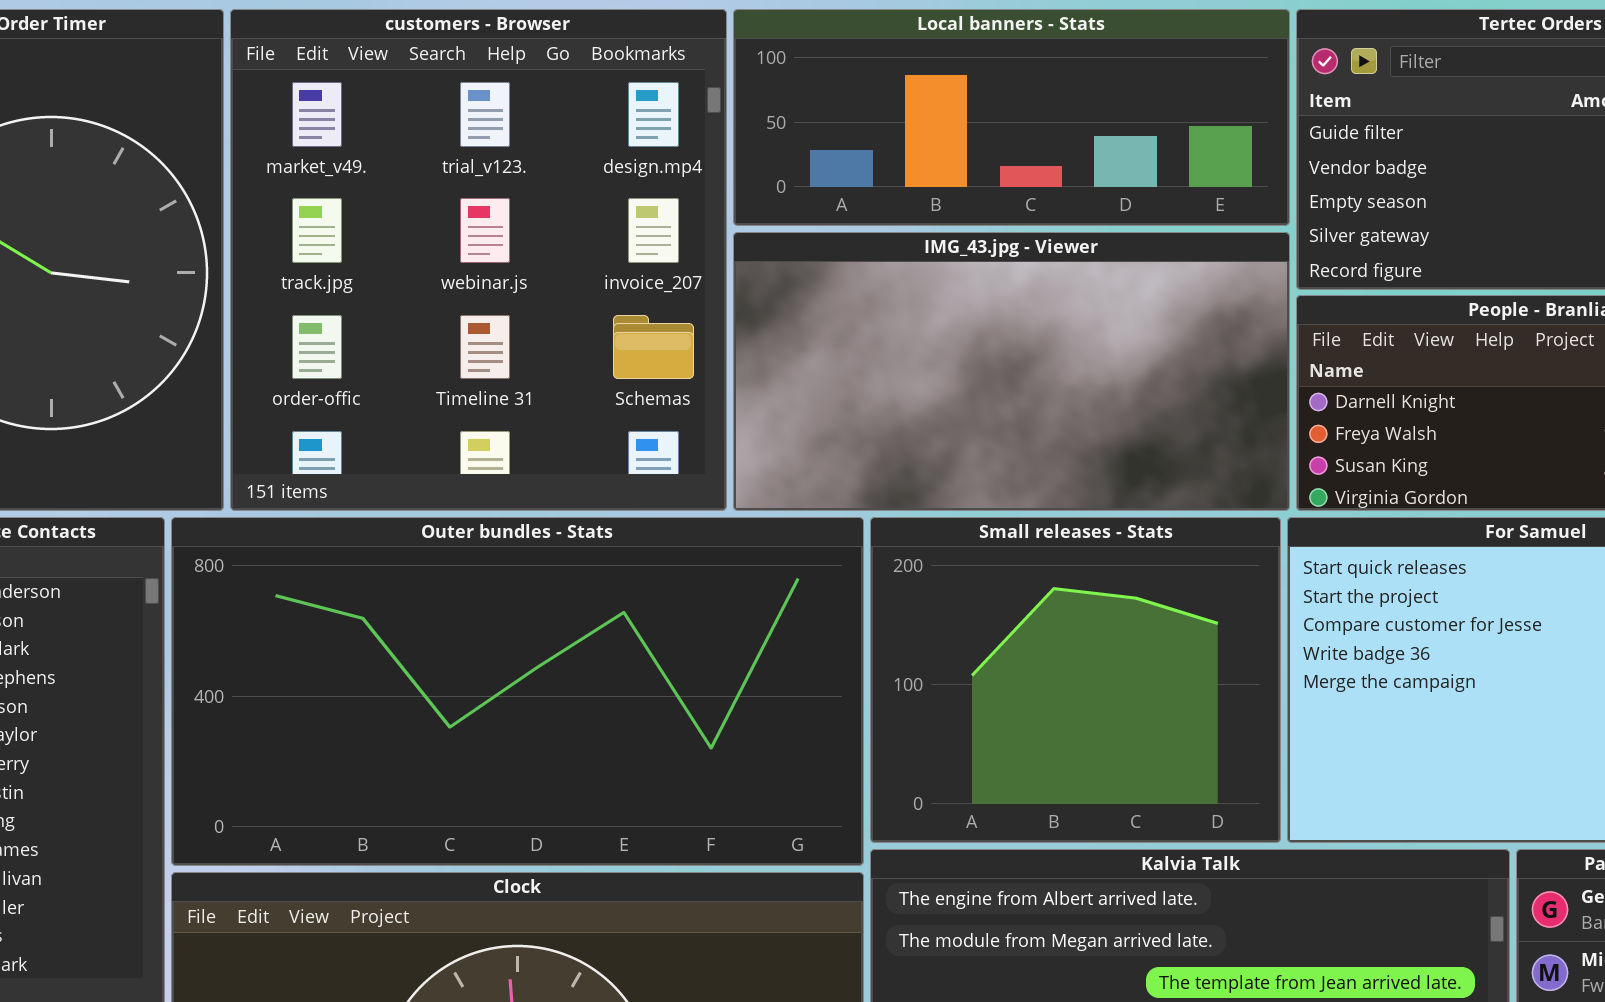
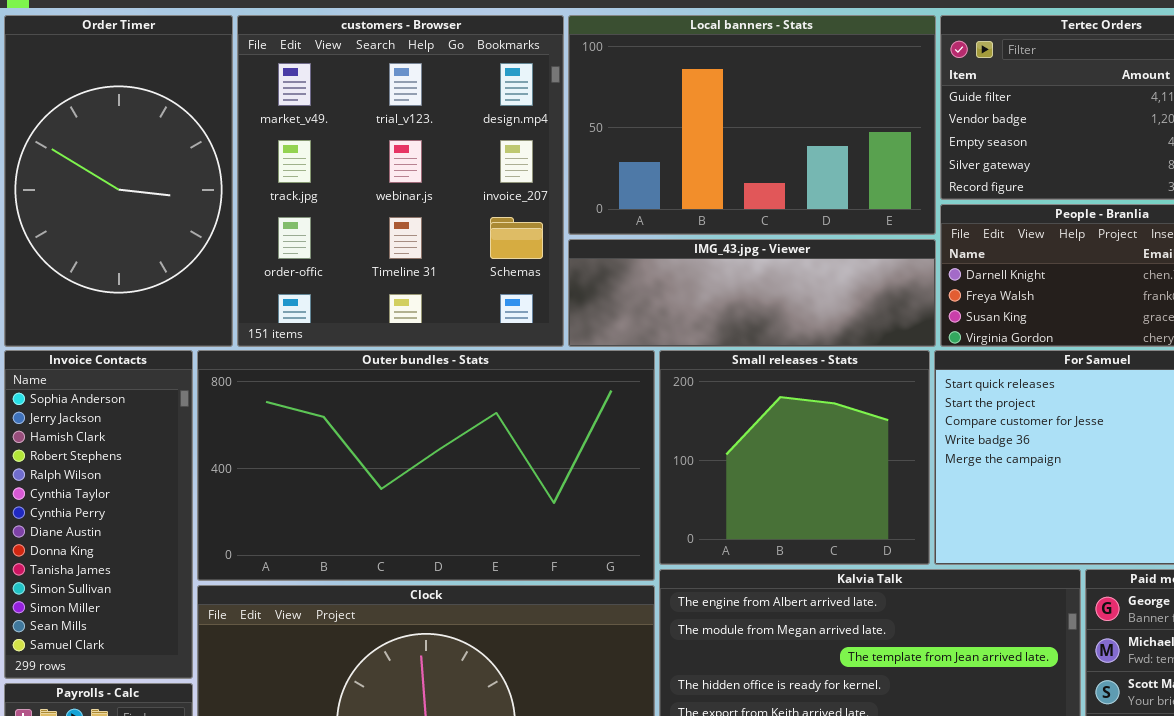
Local banners - Stats: [733,9,1290,226] -> [568,15,936,235], resized
IMG_43.jpg - Viewer: [733,232,1290,511] -> [568,239,936,347], resized

